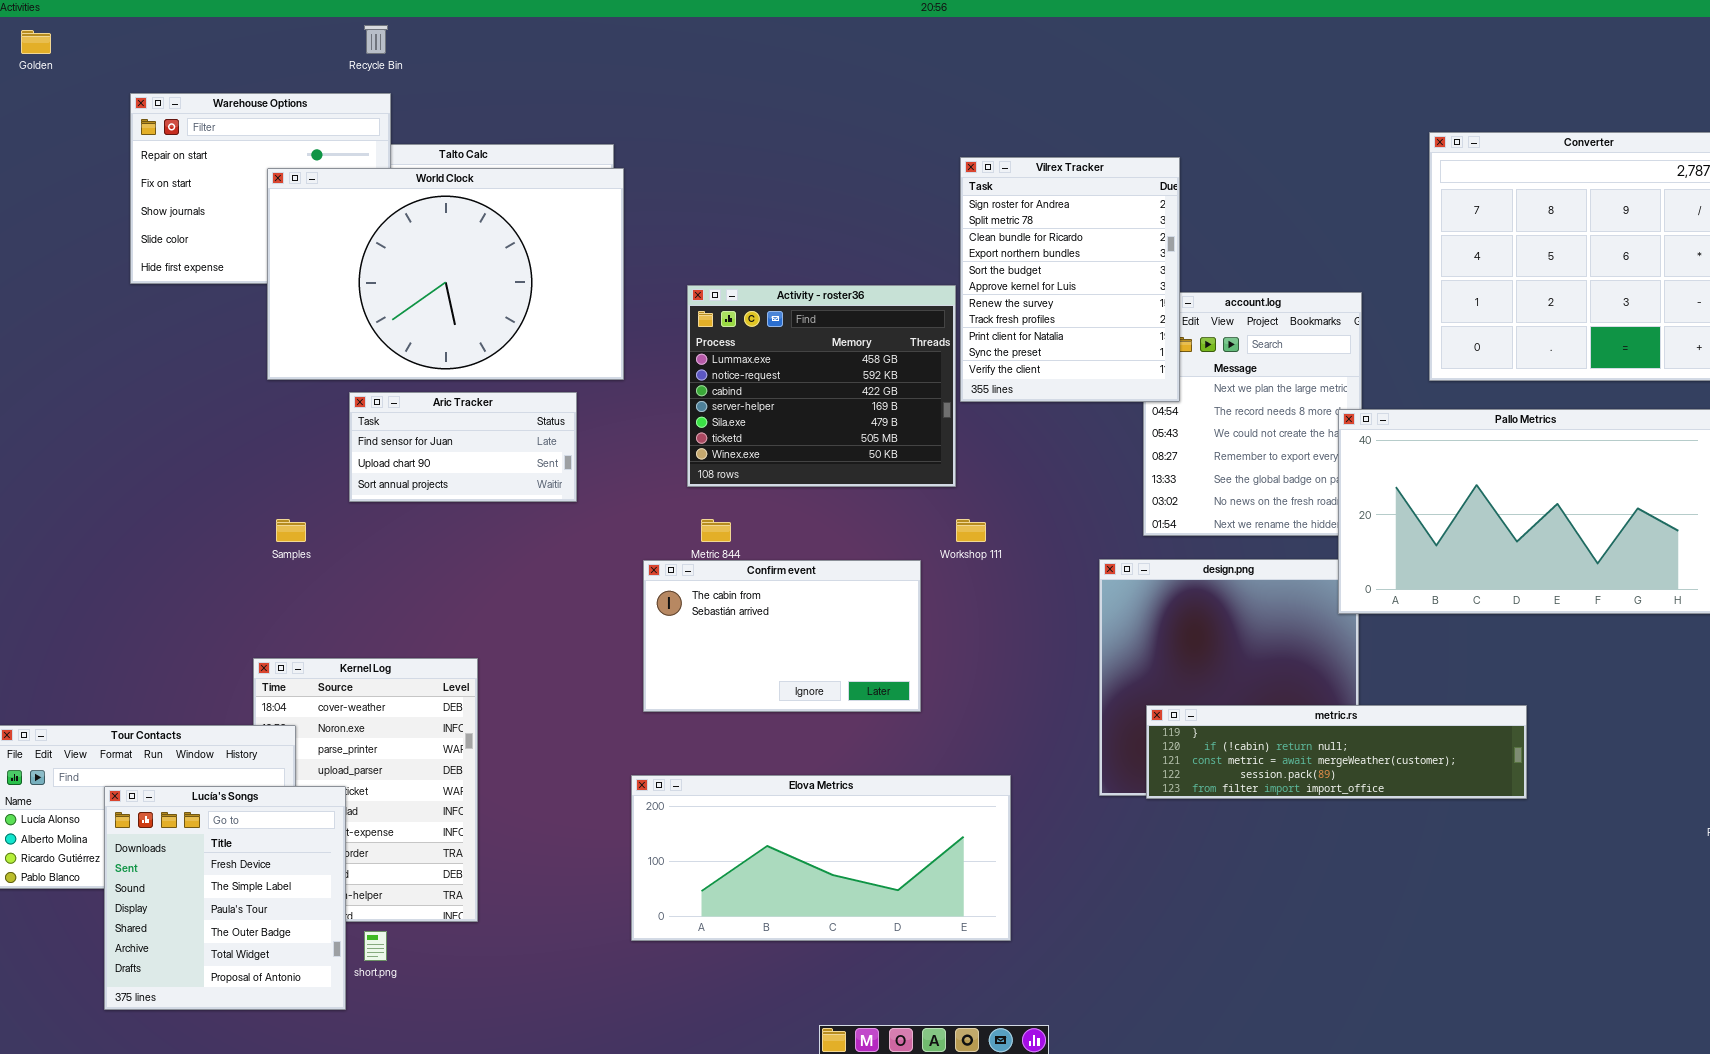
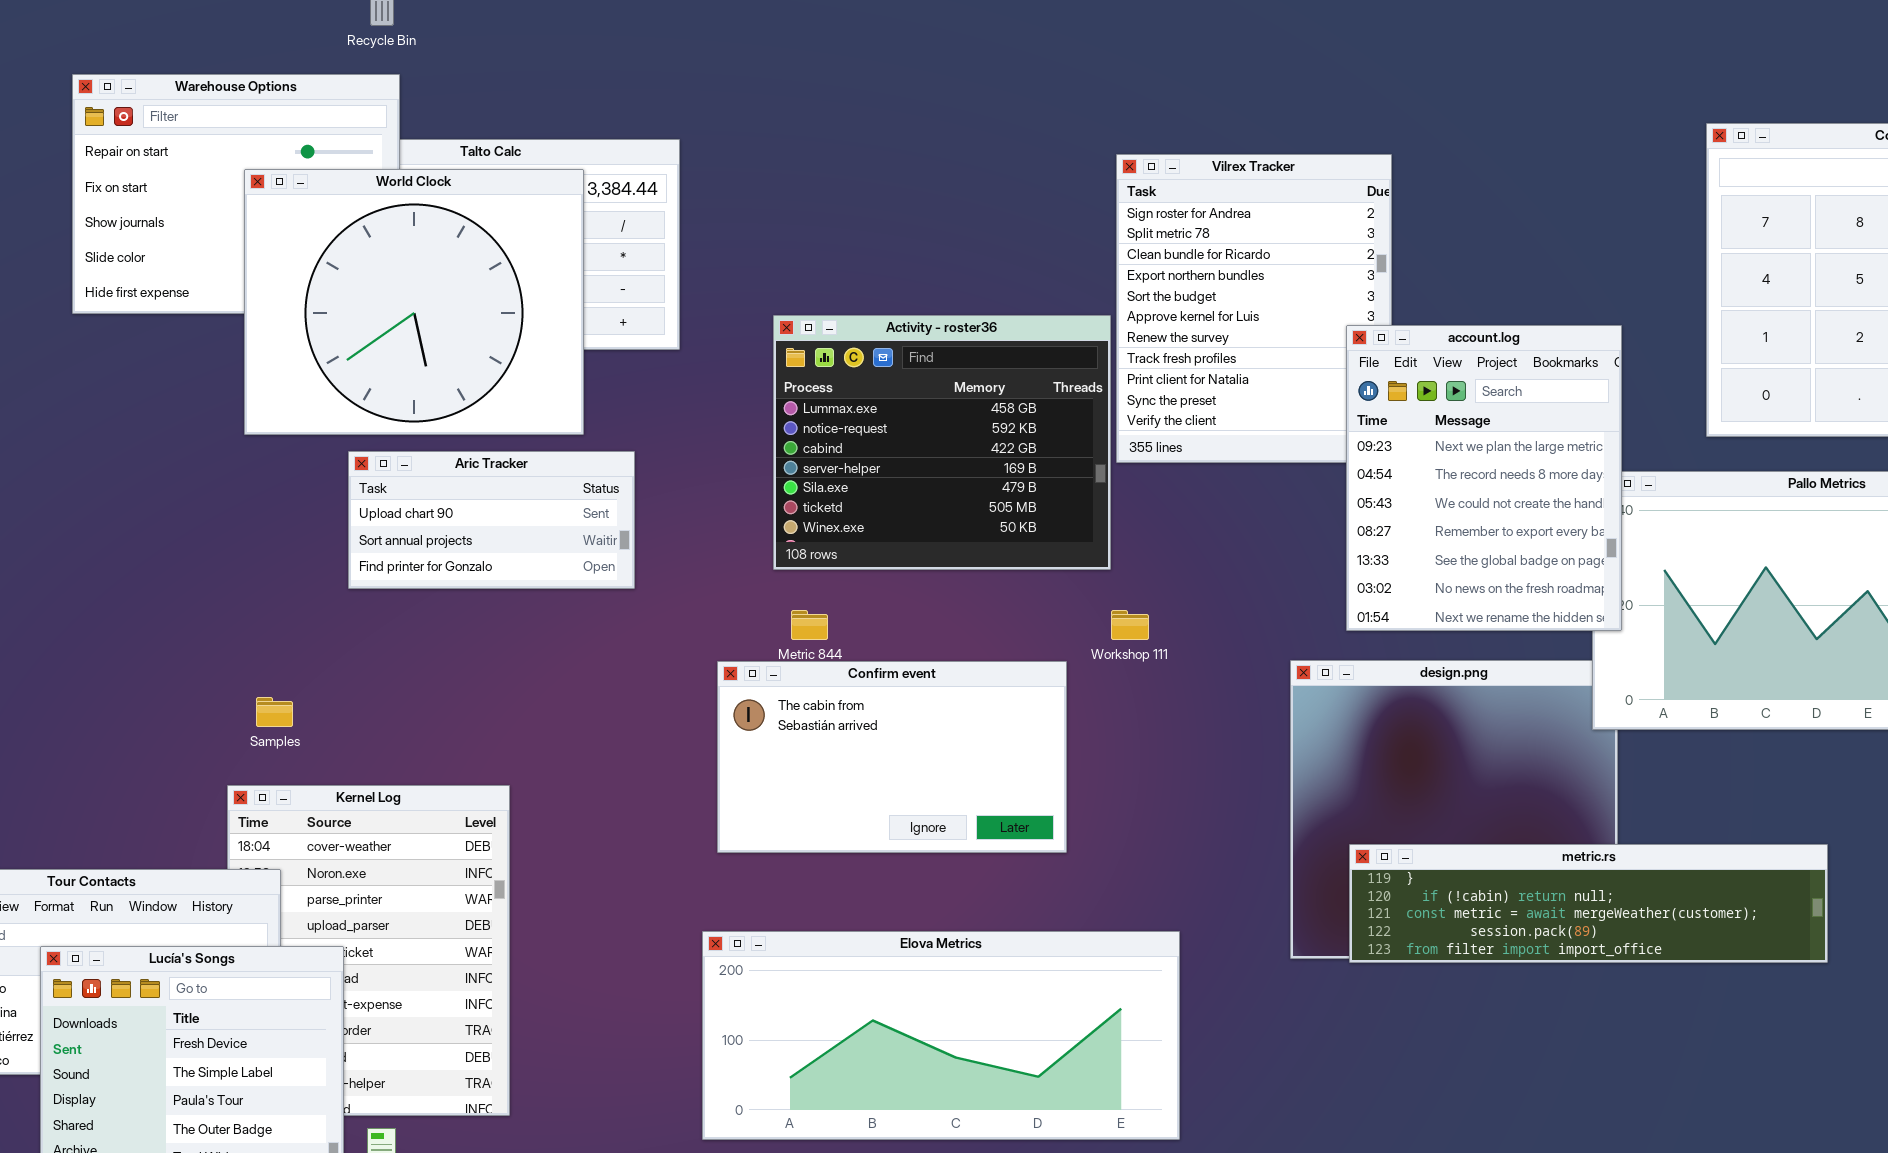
World Clock: [267,168,624,380] -> [244,169,584,435], resized
account.log: [1143,292,1362,536] -> [1346,325,1622,631], raised
Aric Tracker: [349,392,577,502] -> [348,451,635,589], scrolled down 1 row
Samples: [276,519,306,542] -> [256,697,293,727], moved

